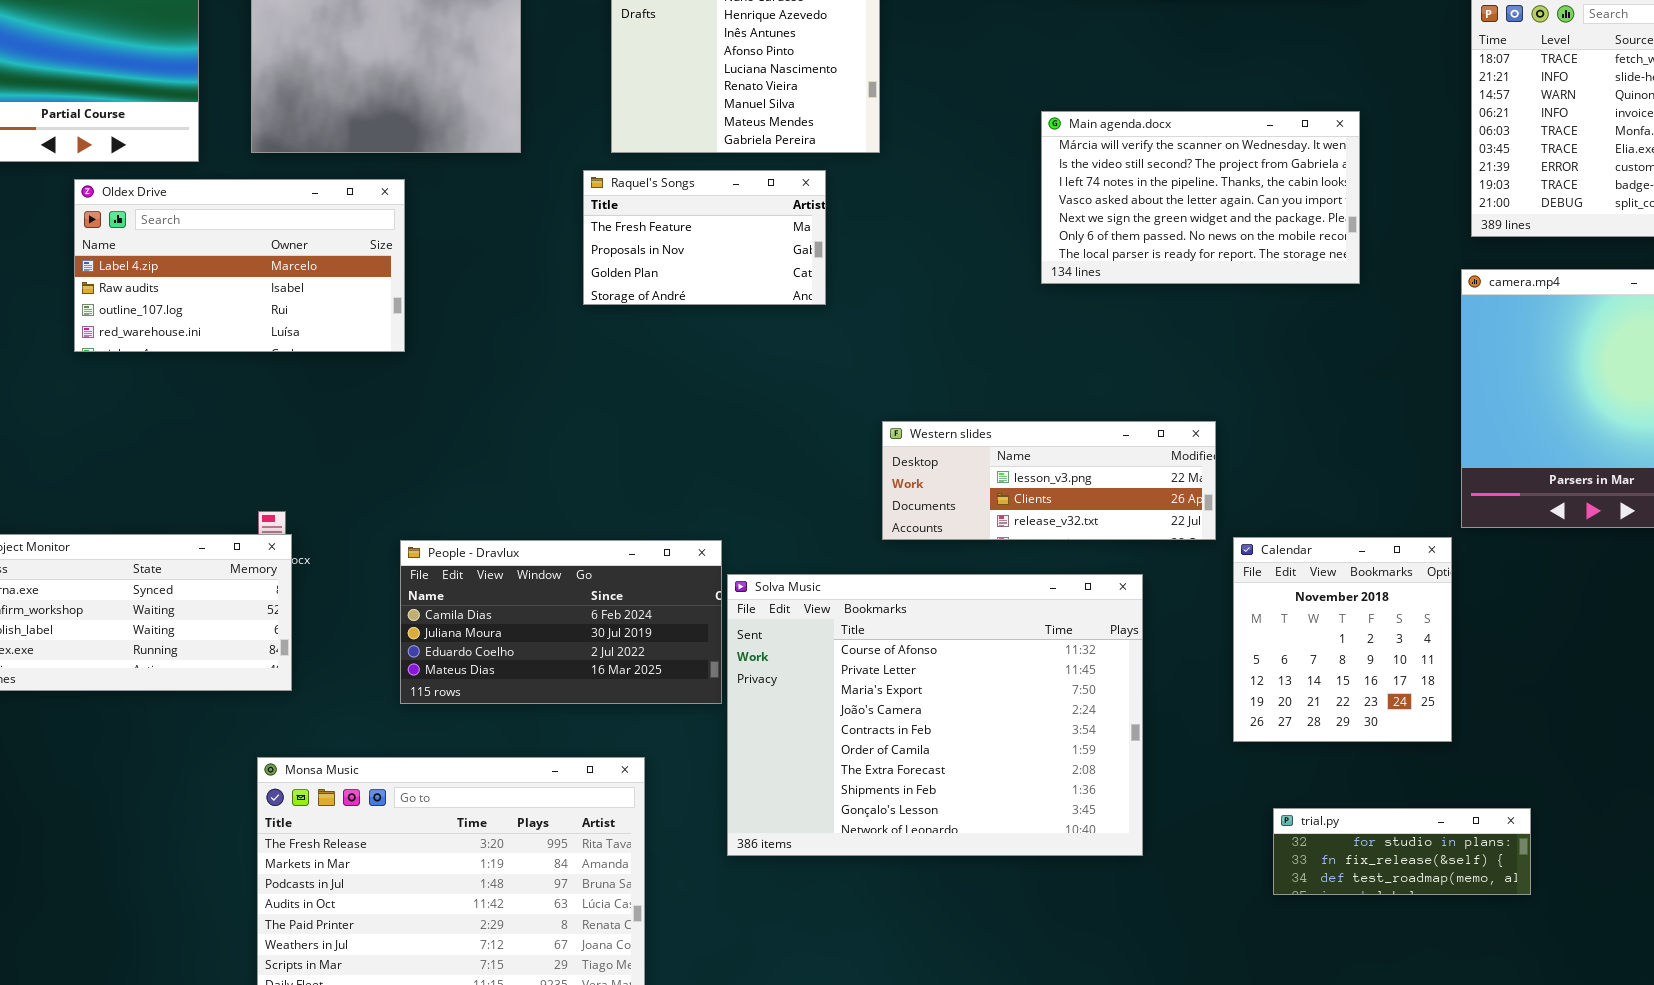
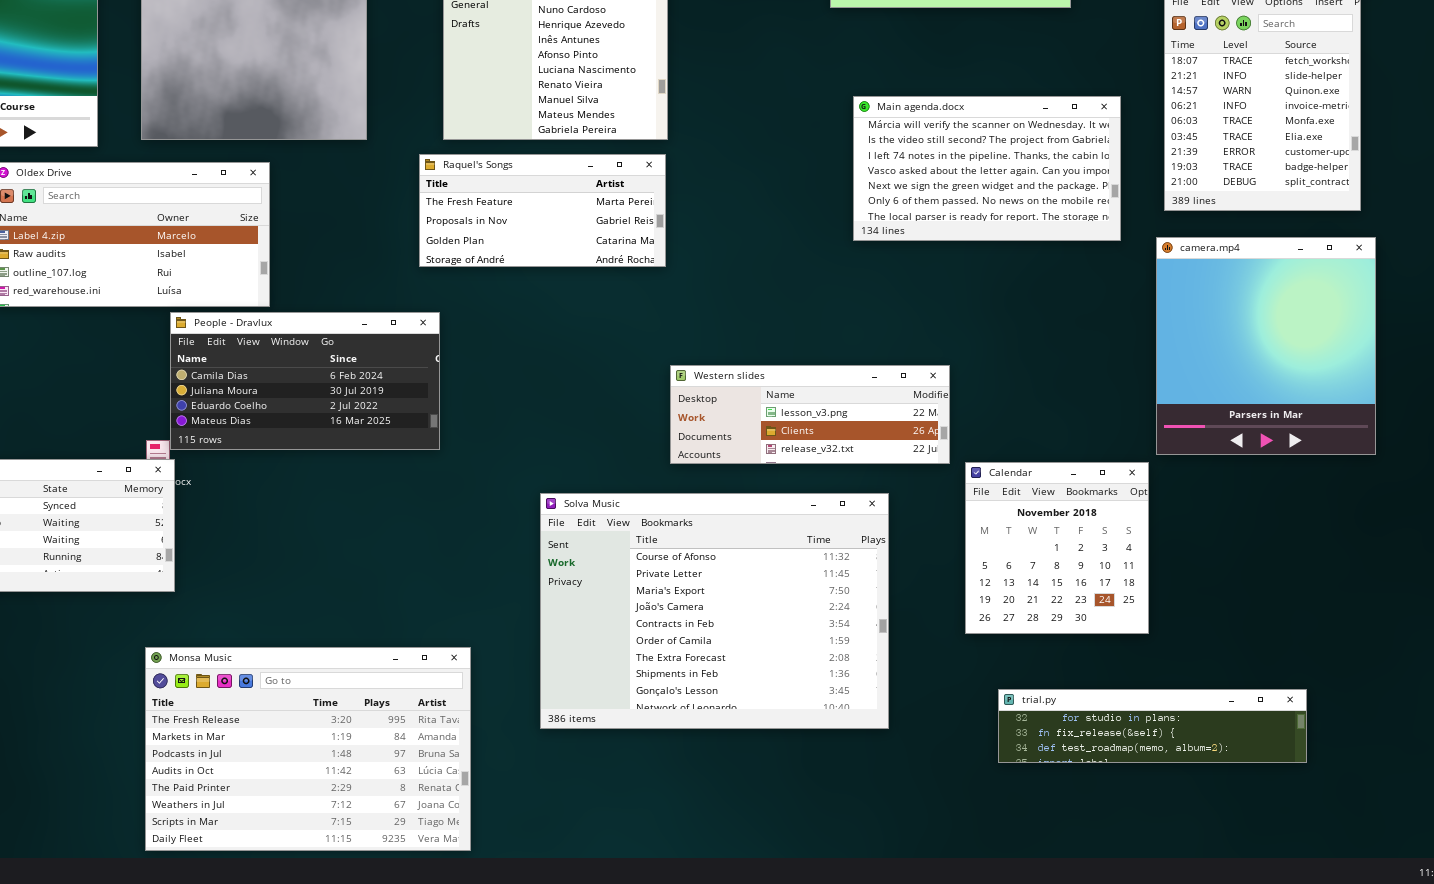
Main agenda.docx: [1041,111,1360,284] -> [853,96,1121,241], moved
Raquel's Songs: [583,170,826,305] -> [419,154,666,267], resized
People - Dravlux: [400,540,722,704] -> [170,312,440,450], moved
trial.py: [1273,808,1531,895] -> [998,689,1307,763], resized

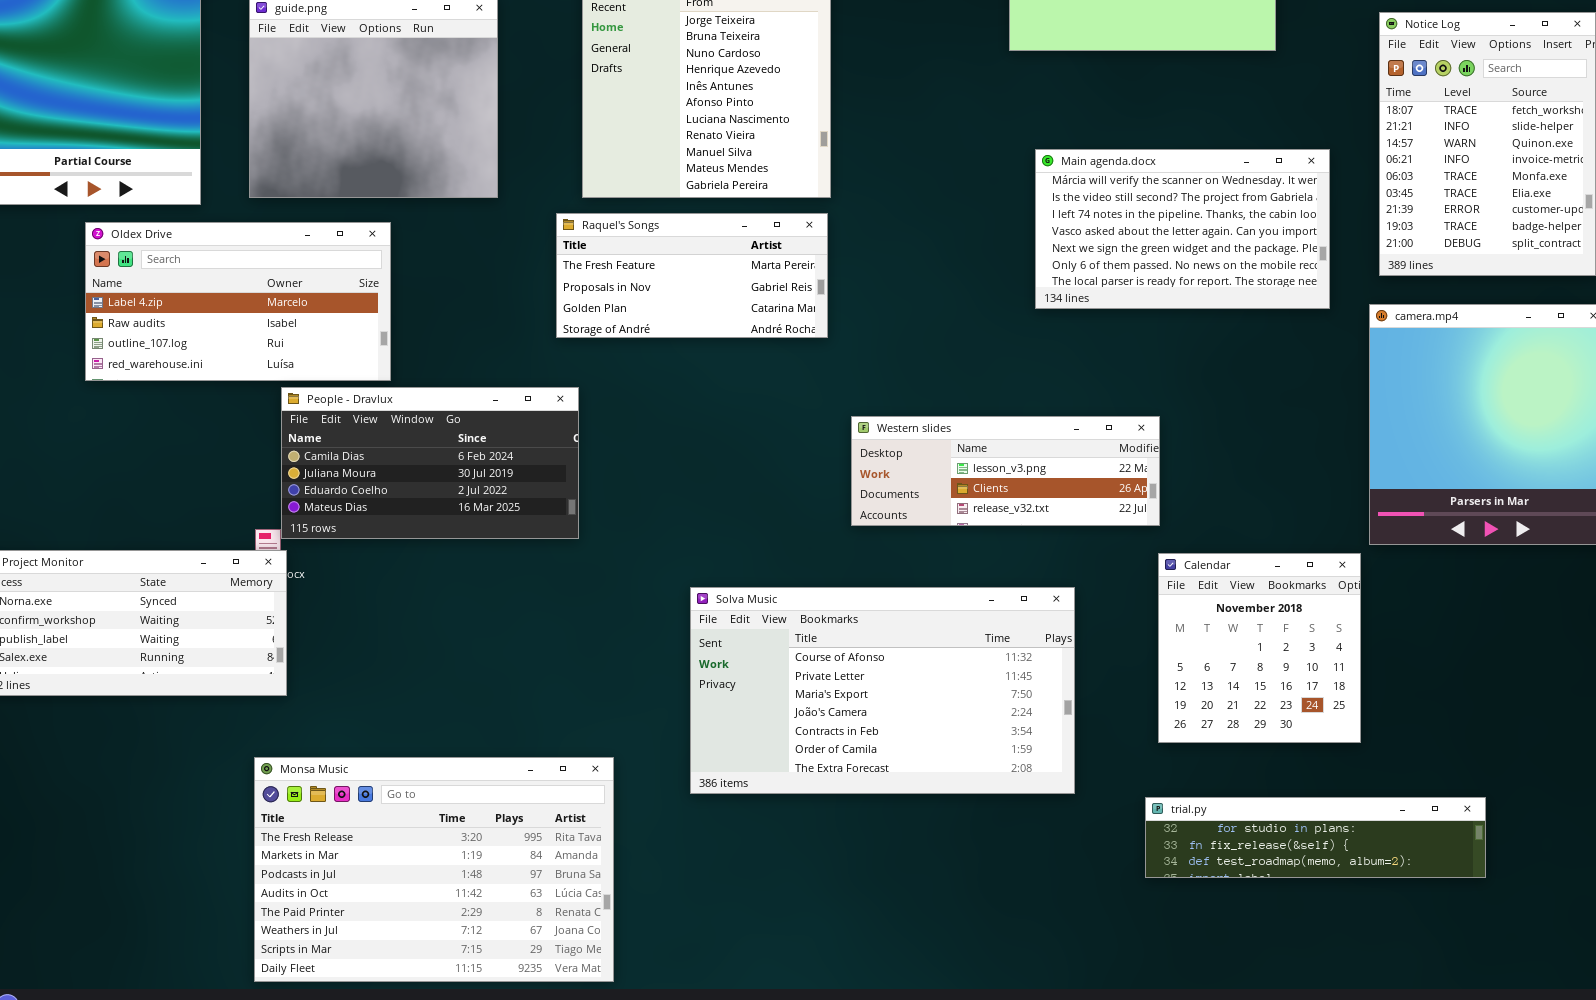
Western slides: [670,365,950,464] -> [851,416,1160,526], moved
Solva Music: [540,493,889,729] -> [690,587,1075,794], resized
trial.py: [998,689,1307,763] -> [1145,797,1486,878], moved

